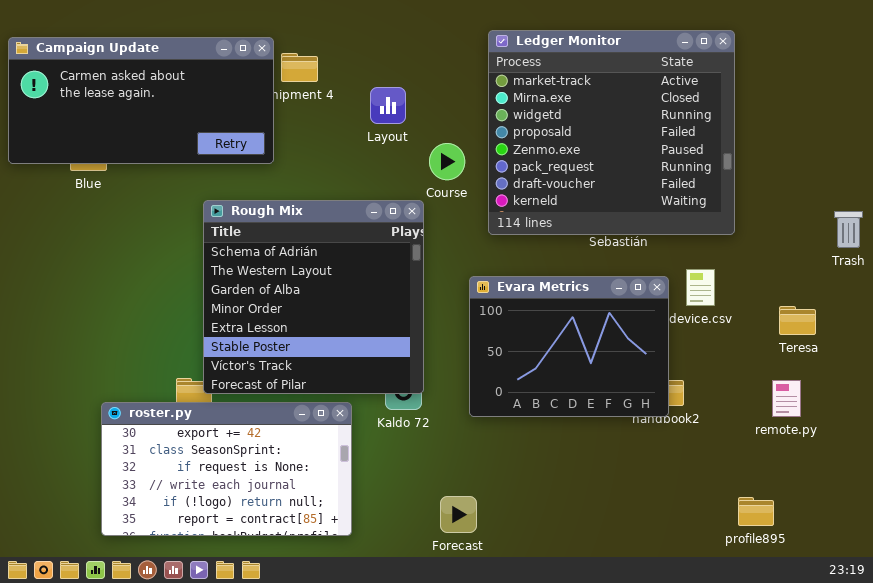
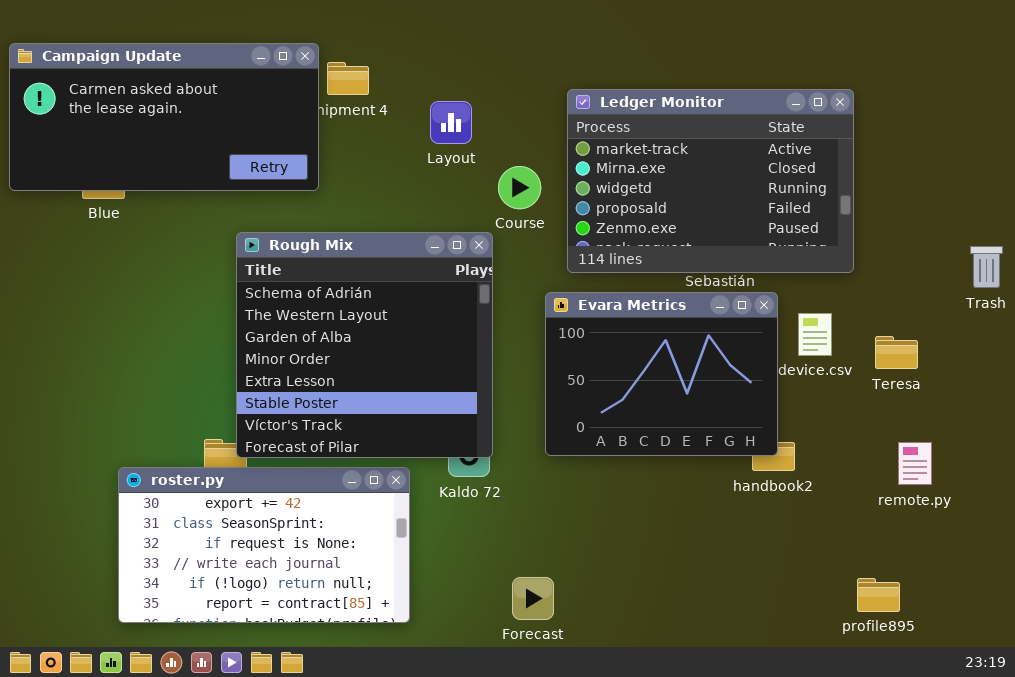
Ledger Monitor: [488,30,735,235] -> [567,89,854,273], resized
Evara Metrics: [469,276,669,417] -> [545,292,778,456], moved
Teresa: [779,306,816,335] -> [875,336,918,369], moved

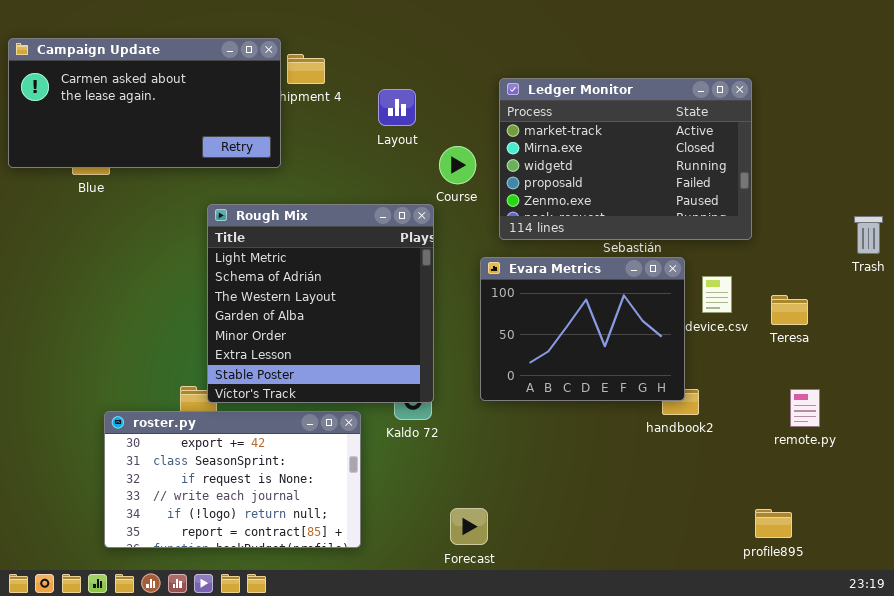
Rough Mix: [236,232,493,458] -> [207,204,434,403], scrolled up 1 row

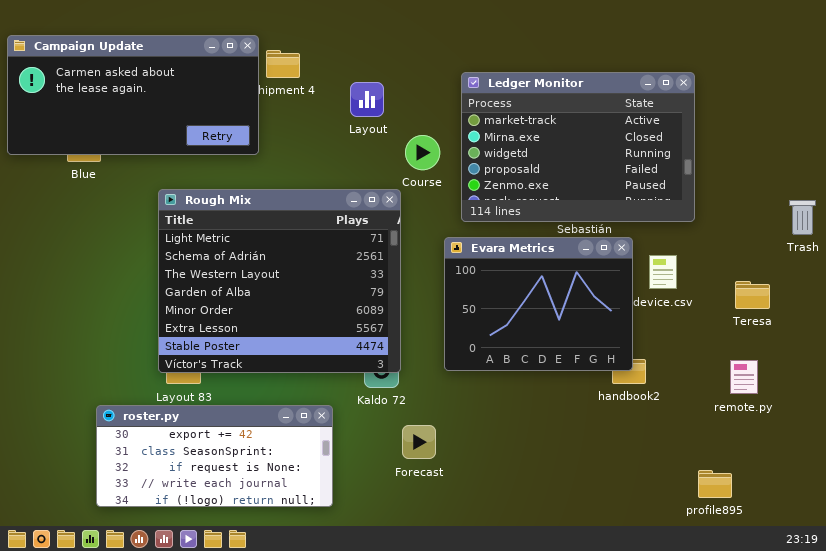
Rough Mix: [207,204,434,403] -> [158,189,401,373], resized
Teresa: [771,295,808,325] -> [735,281,770,309], moved
roster.py: [104,411,361,548] -> [96,405,333,507], resized
Forecast: [450,508,488,545] -> [402,425,436,459], moved

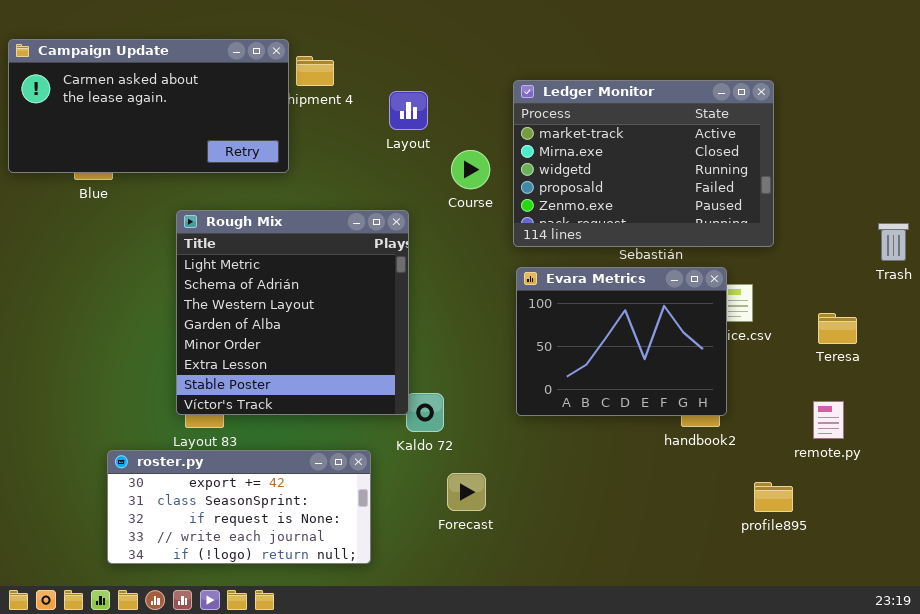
Rough Mix: [158,189,401,373] -> [176,210,409,415], resized
Evara Metrics: [444,237,633,371] -> [516,267,727,416], moved
profile895: [698,470,732,498] -> [754,482,793,512], moved

